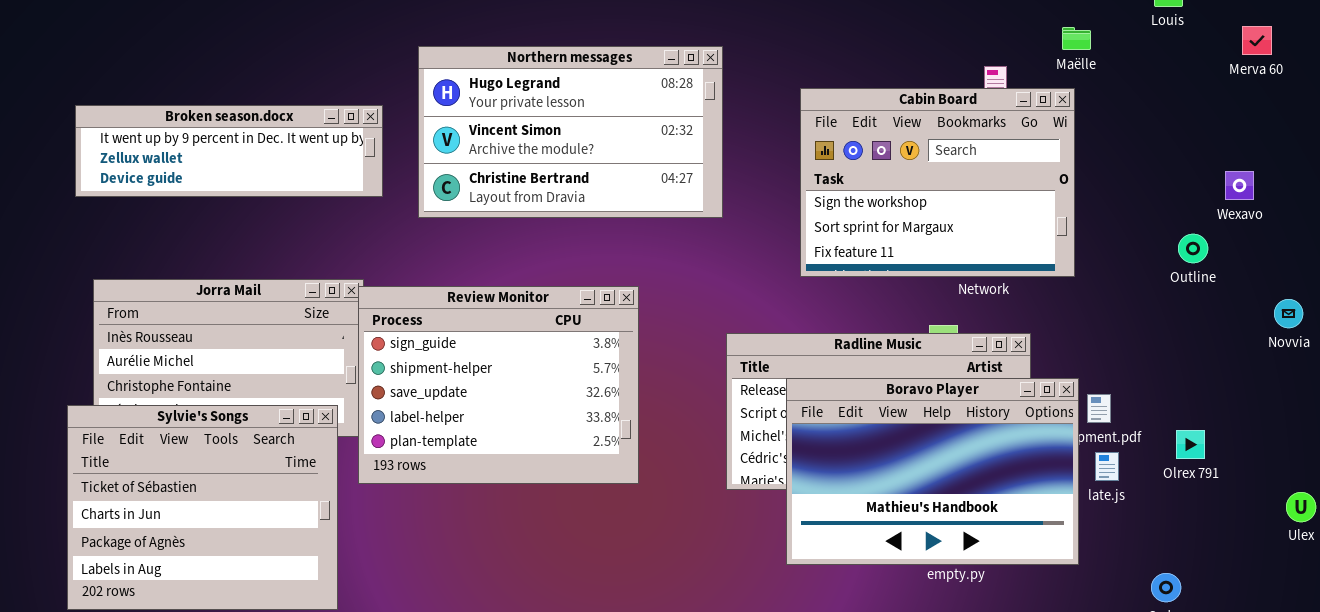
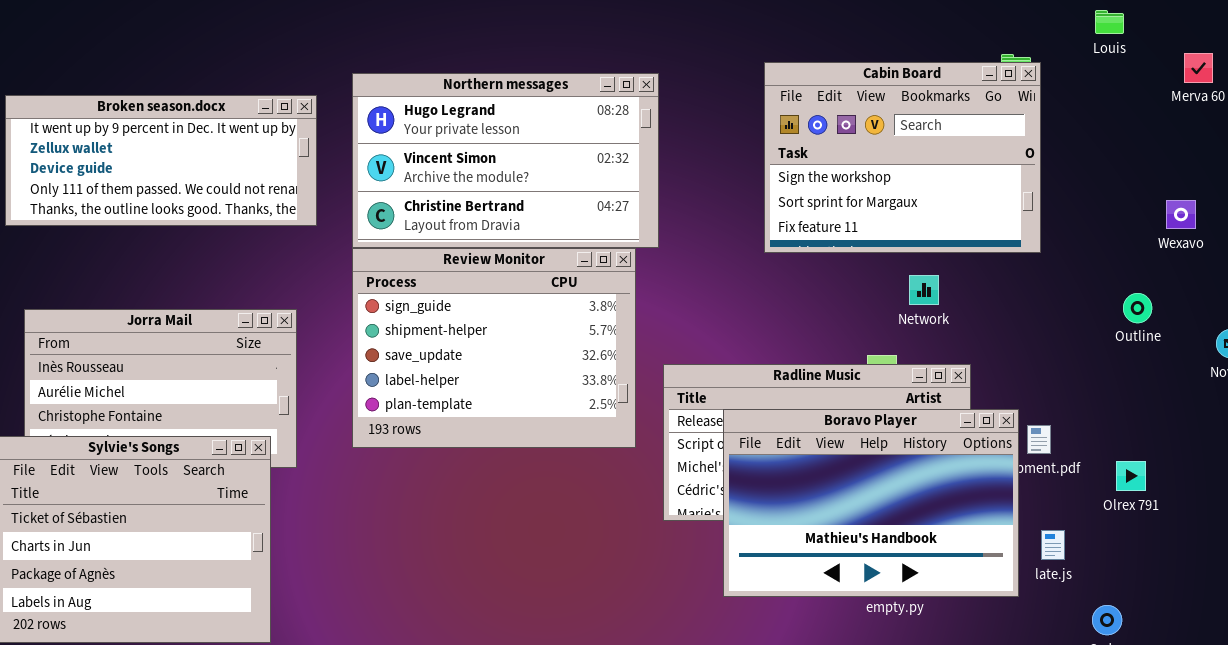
Cabin Board: [800,88,1075,277] -> [764,62,1041,253], moved
Broken season.docx: [75,105,383,197] -> [5,95,317,226], resized
Outline: [1178,234,1208,263] -> [1123,293,1152,323], moved
Review Monitor: [358,286,639,484] -> [352,248,636,448], moved
late.js: [1095,452,1119,481] -> [1041,530,1065,560], moved

